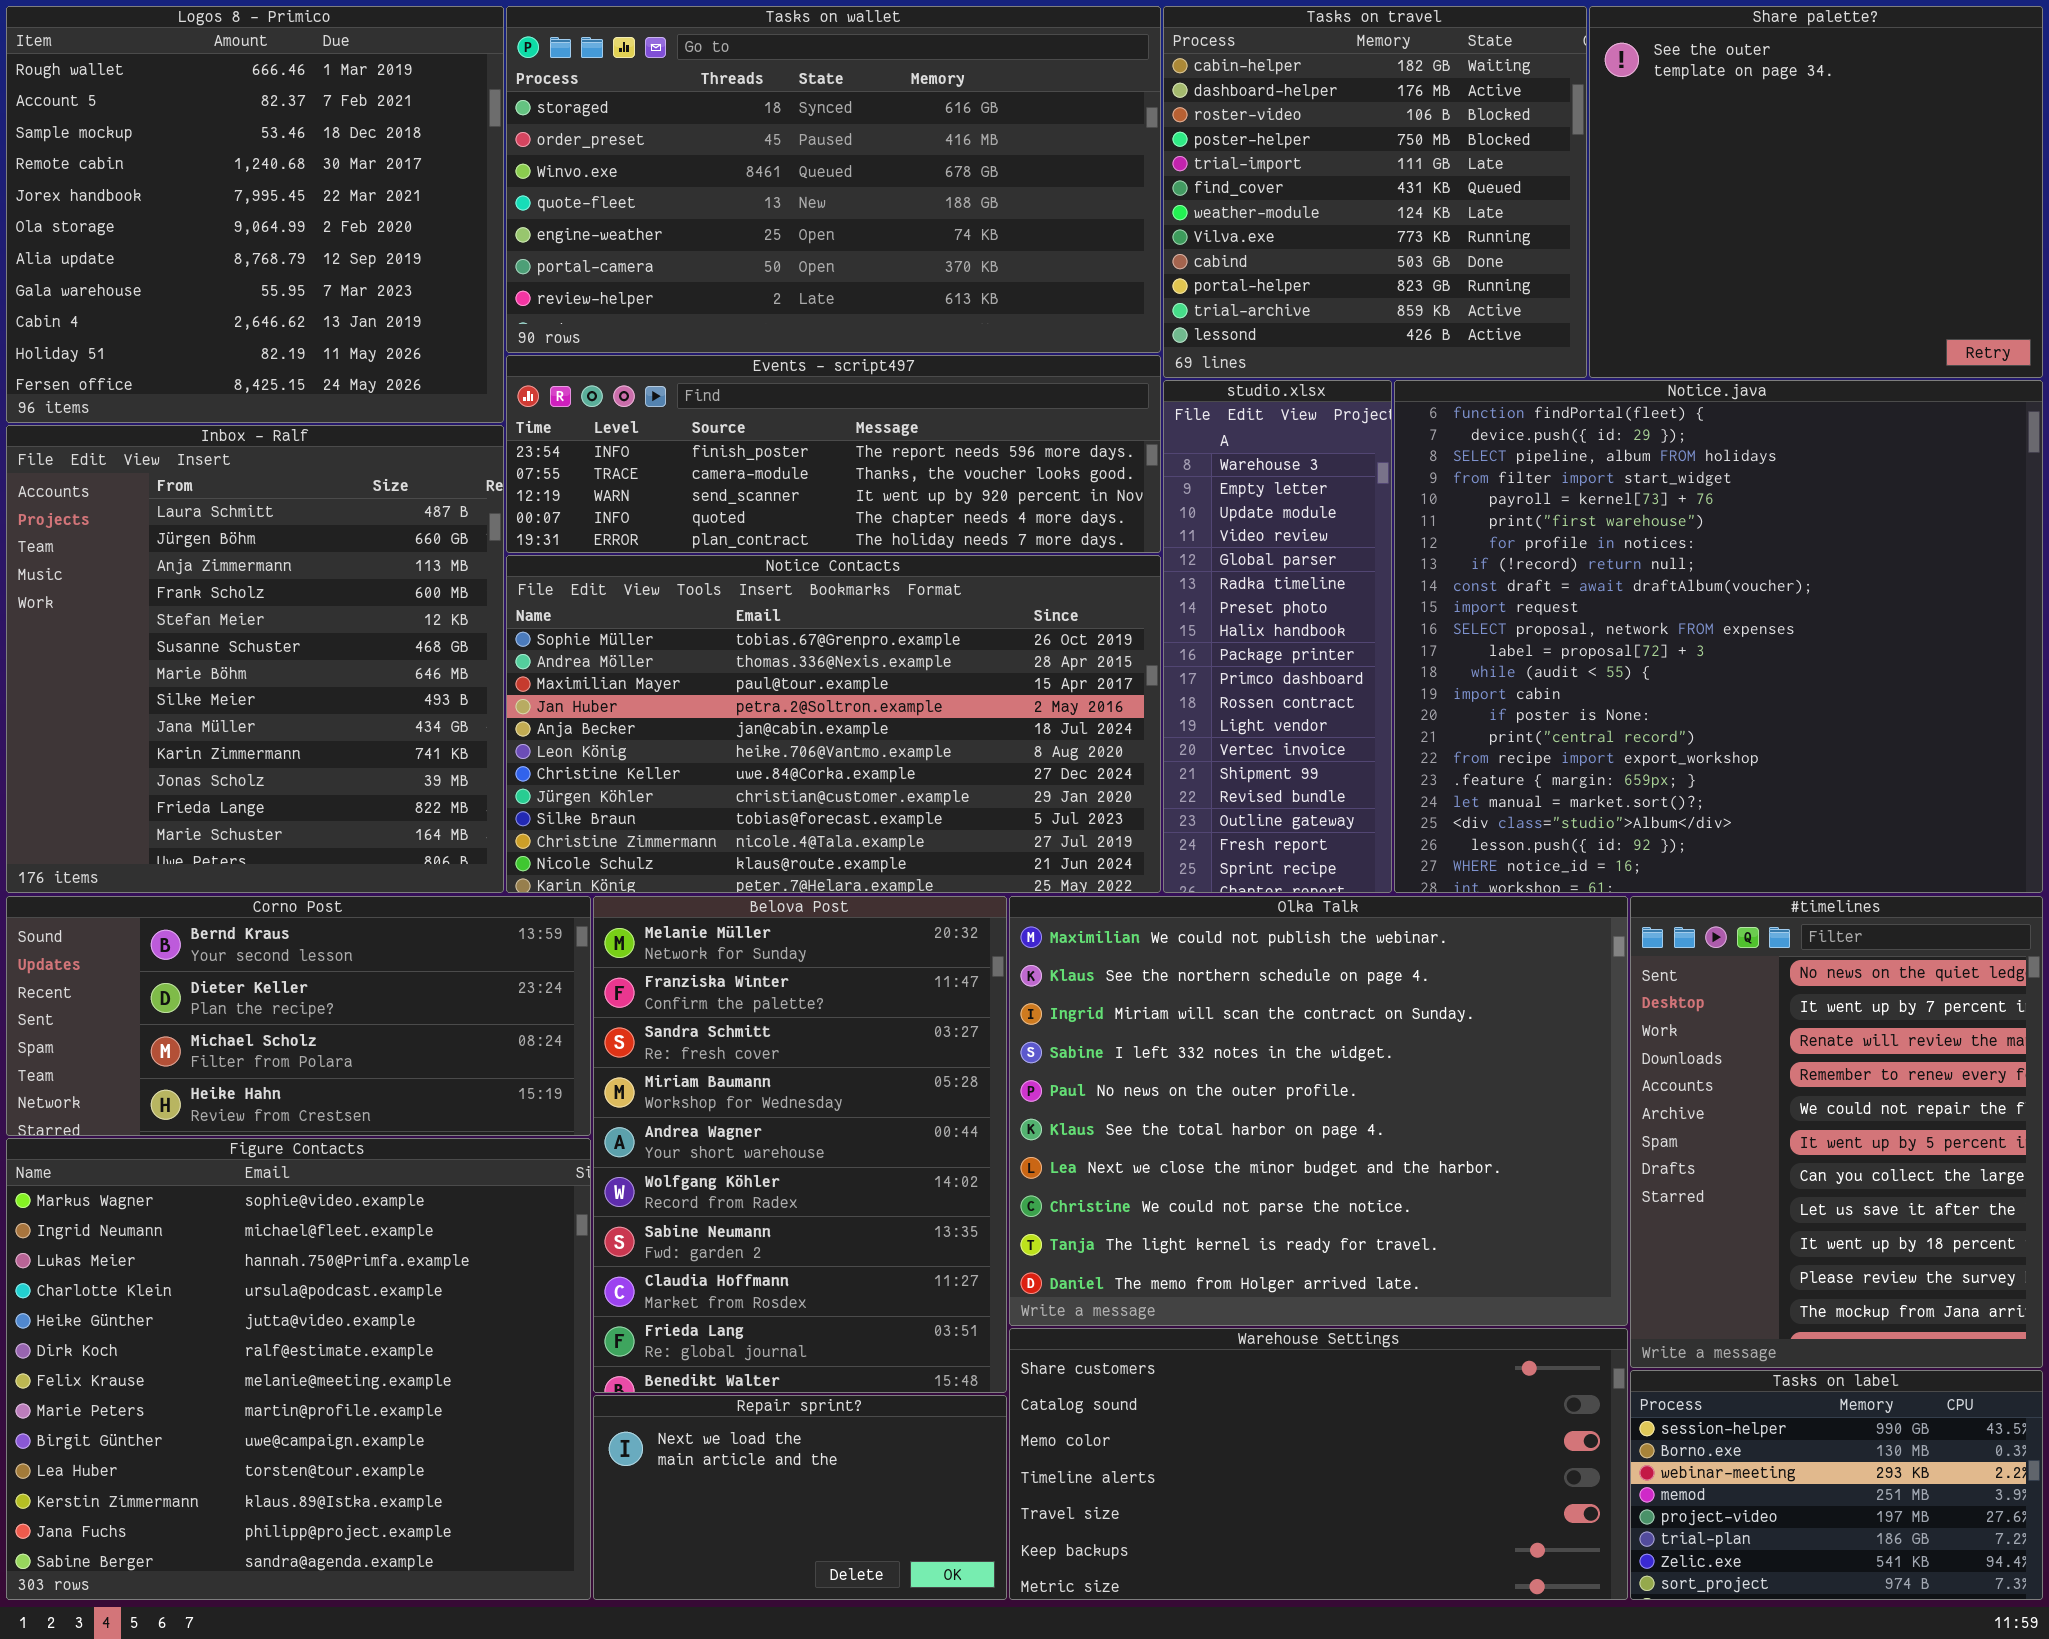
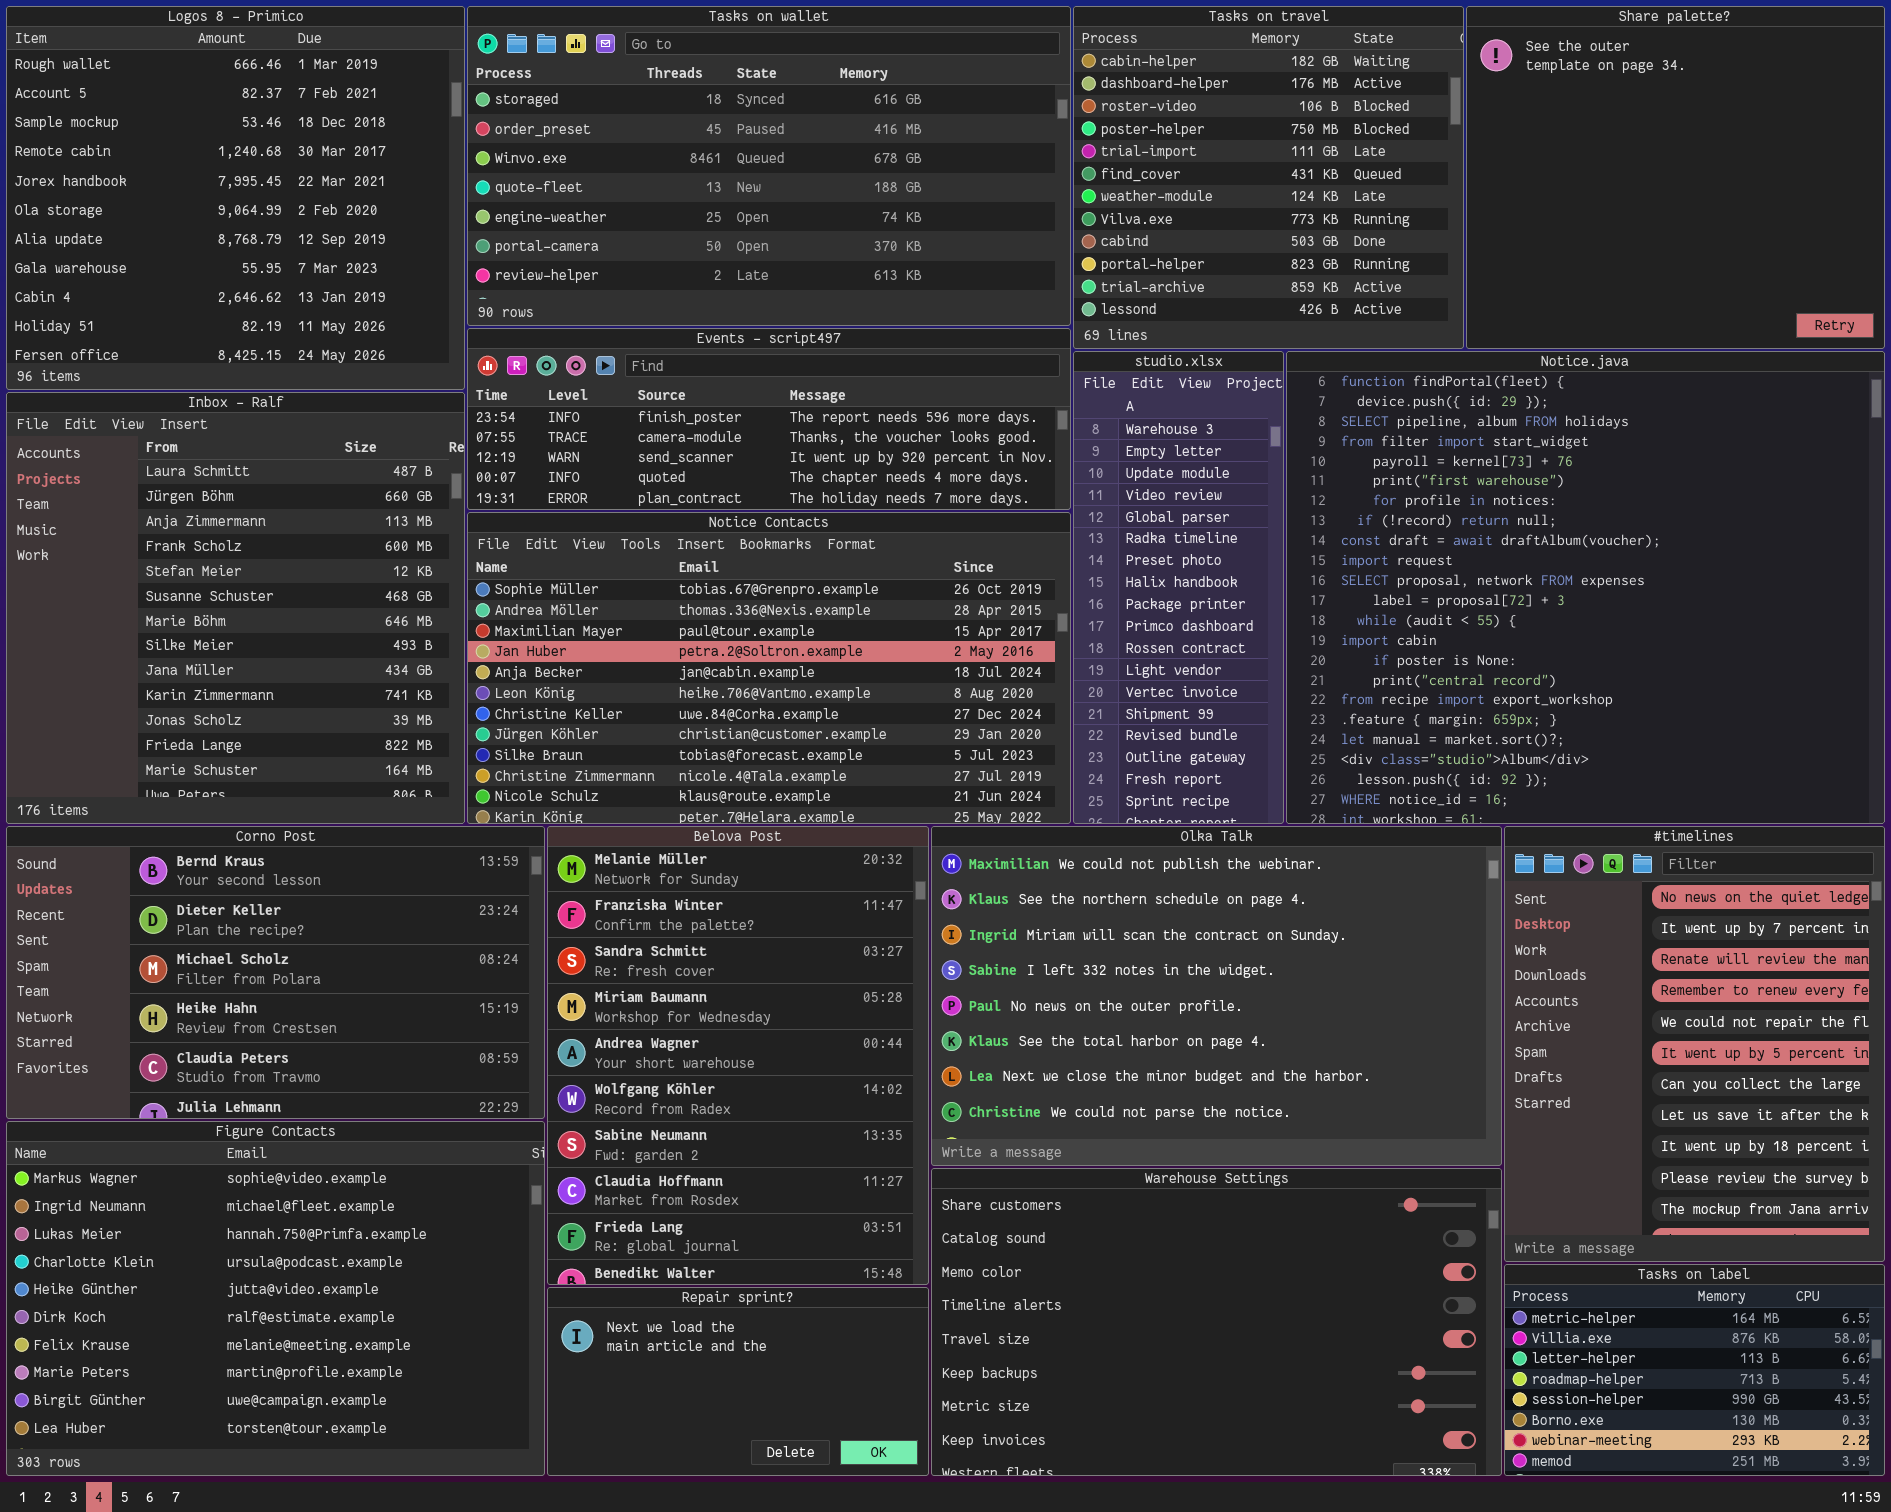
Corno Post: [6,896,591,1136] -> [6,826,545,1119], resized
Olka Talk: [1009,896,1628,1326] -> [931,826,1502,1166], resized
Figure Contacts: [6,1138,591,1600] -> [6,1121,545,1476], resized
Warehouse Settings: [1009,1328,1628,1600] -> [931,1168,1502,1476], resized
Tasks on label: [1630,1370,2043,1600] -> [1504,1264,1885,1476], scrolled up 4 rows

